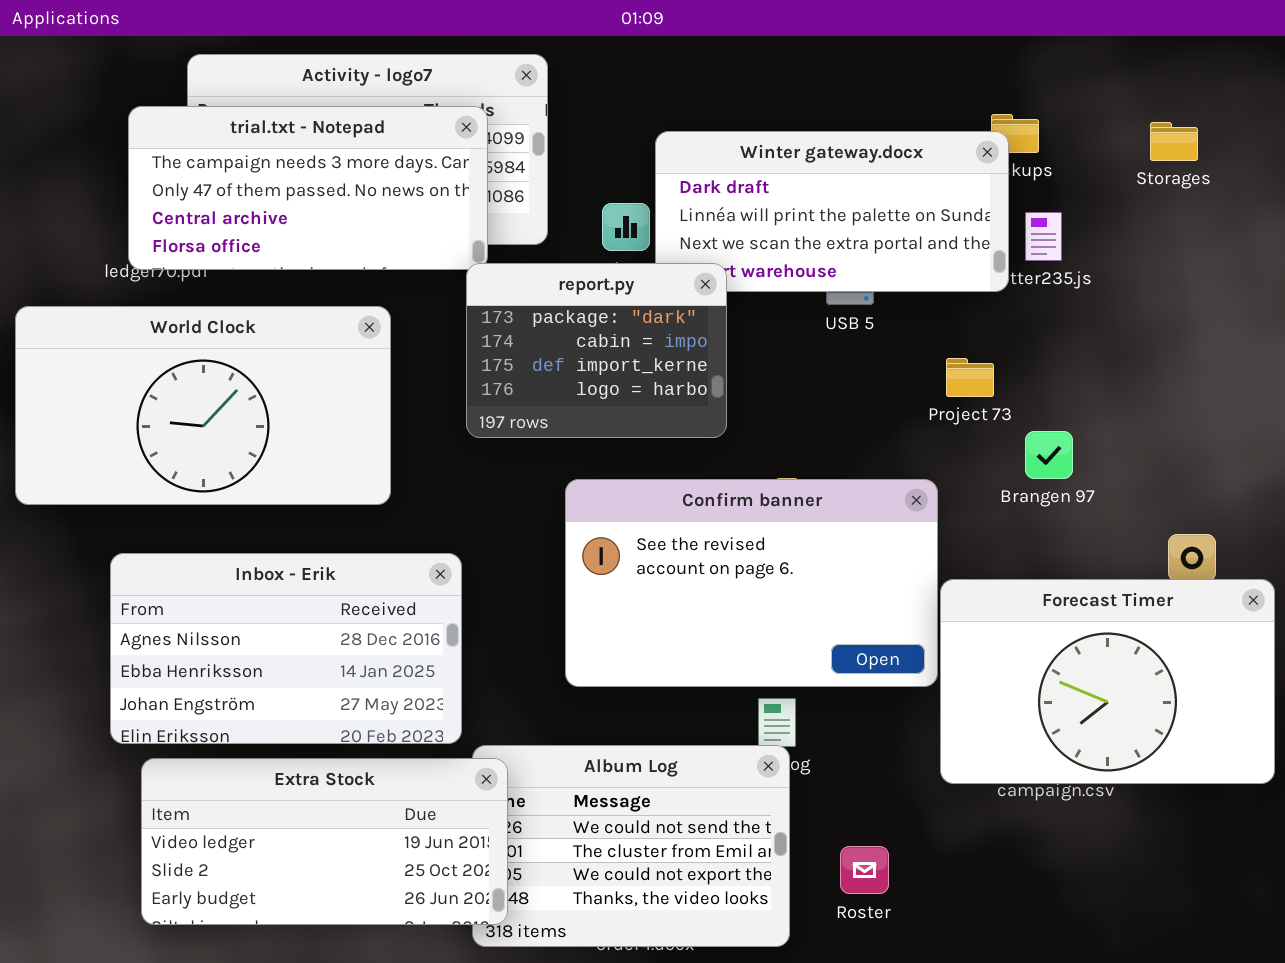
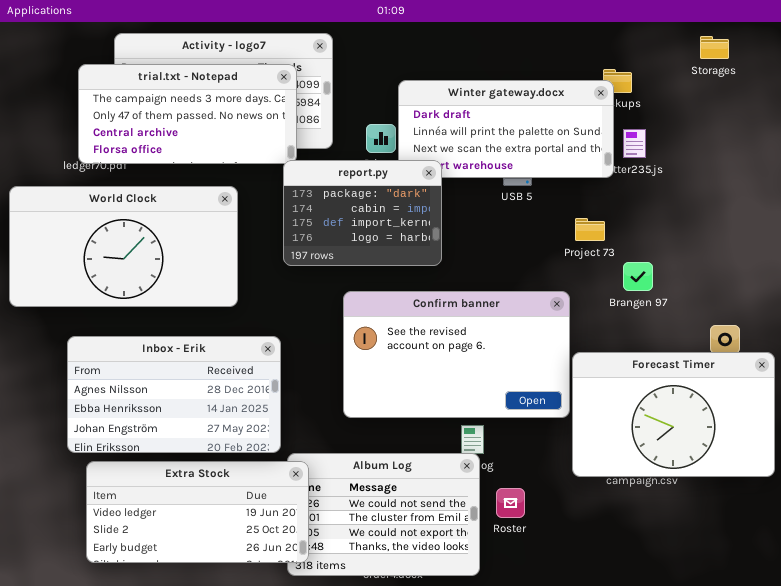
Storages: [1150,122,1198,161] -> [700,36,729,59], moved
Roster: [840,846,889,894] -> [496,488,525,518], moved

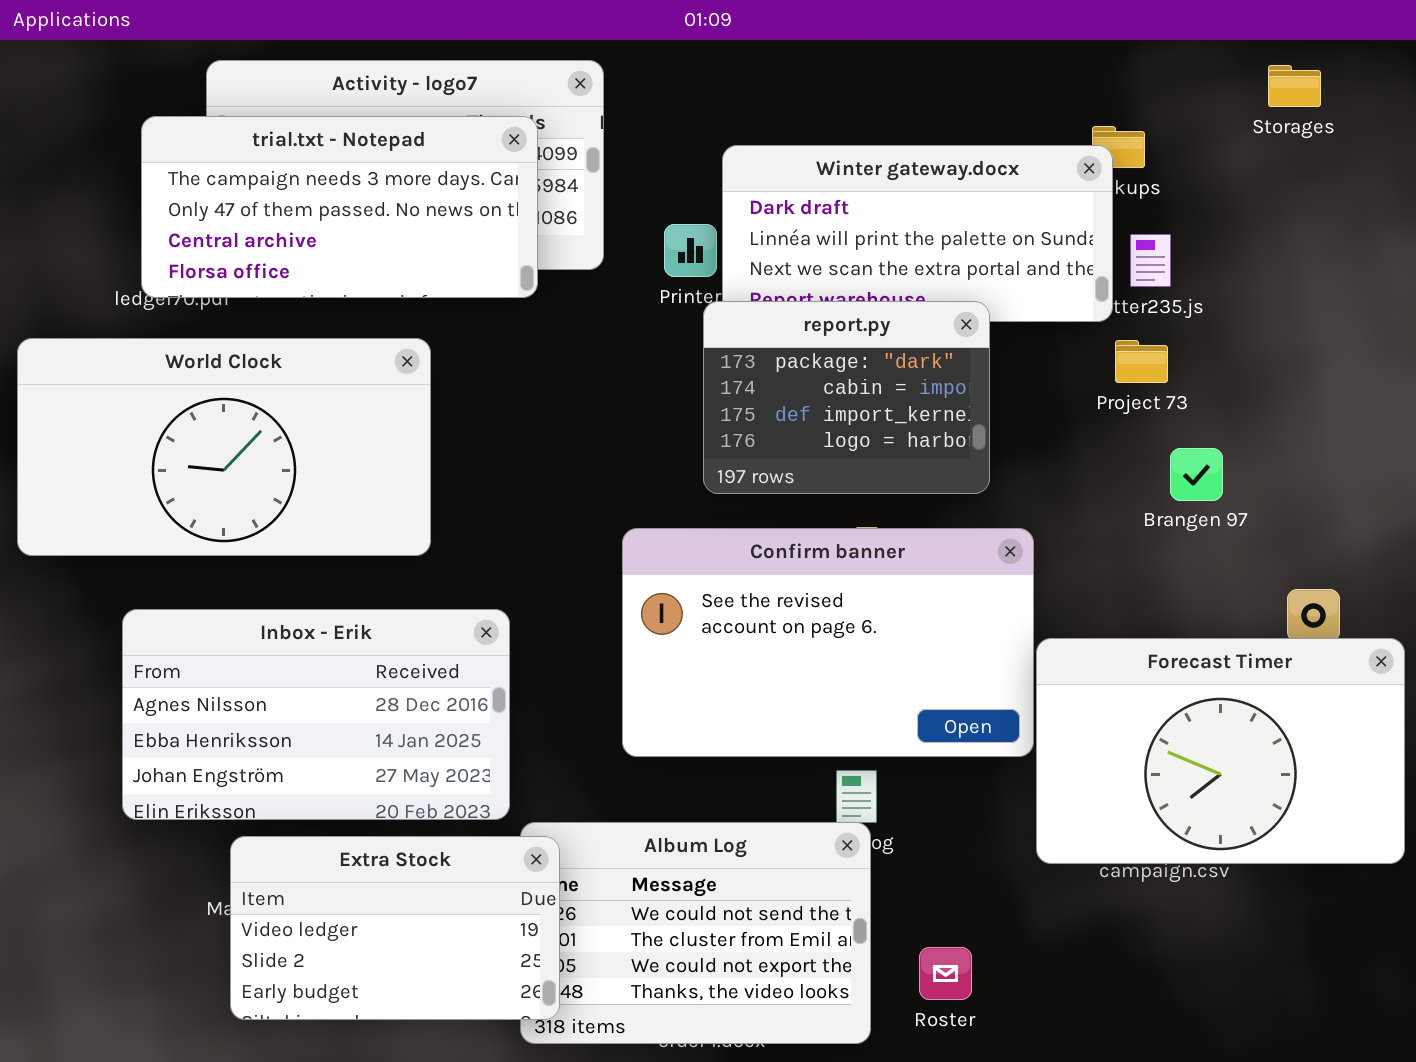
report.py: [283,160,442,266] -> [703,301,990,494], moved
Project 73: [575,218,605,241] -> [1115,340,1168,383], moved
Brangen 97: [623,262,653,291] -> [1170,448,1223,501], moved
Extra Stock: [86,461,309,563] -> [230,836,560,1020], resized
Roster: [496,488,525,518] -> [919,947,972,1000], moved

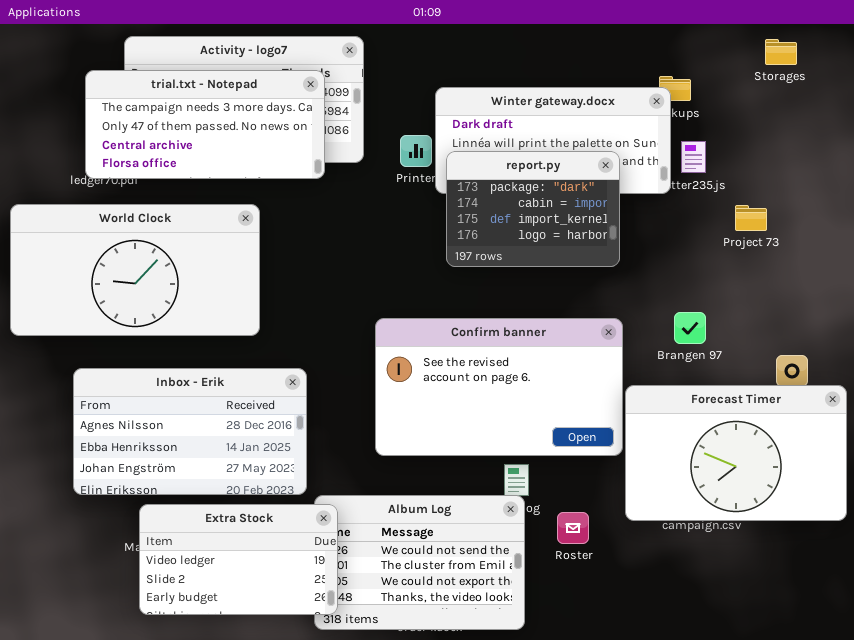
report.py: [703,301,990,494] -> [446,151,620,267], moved
Project 73: [1115,340,1168,383] -> [735,205,767,231], moved
Brangen 97: [1170,448,1223,501] -> [674,312,706,344], moved
Roster: [919,947,972,1000] -> [557,512,589,544], moved

